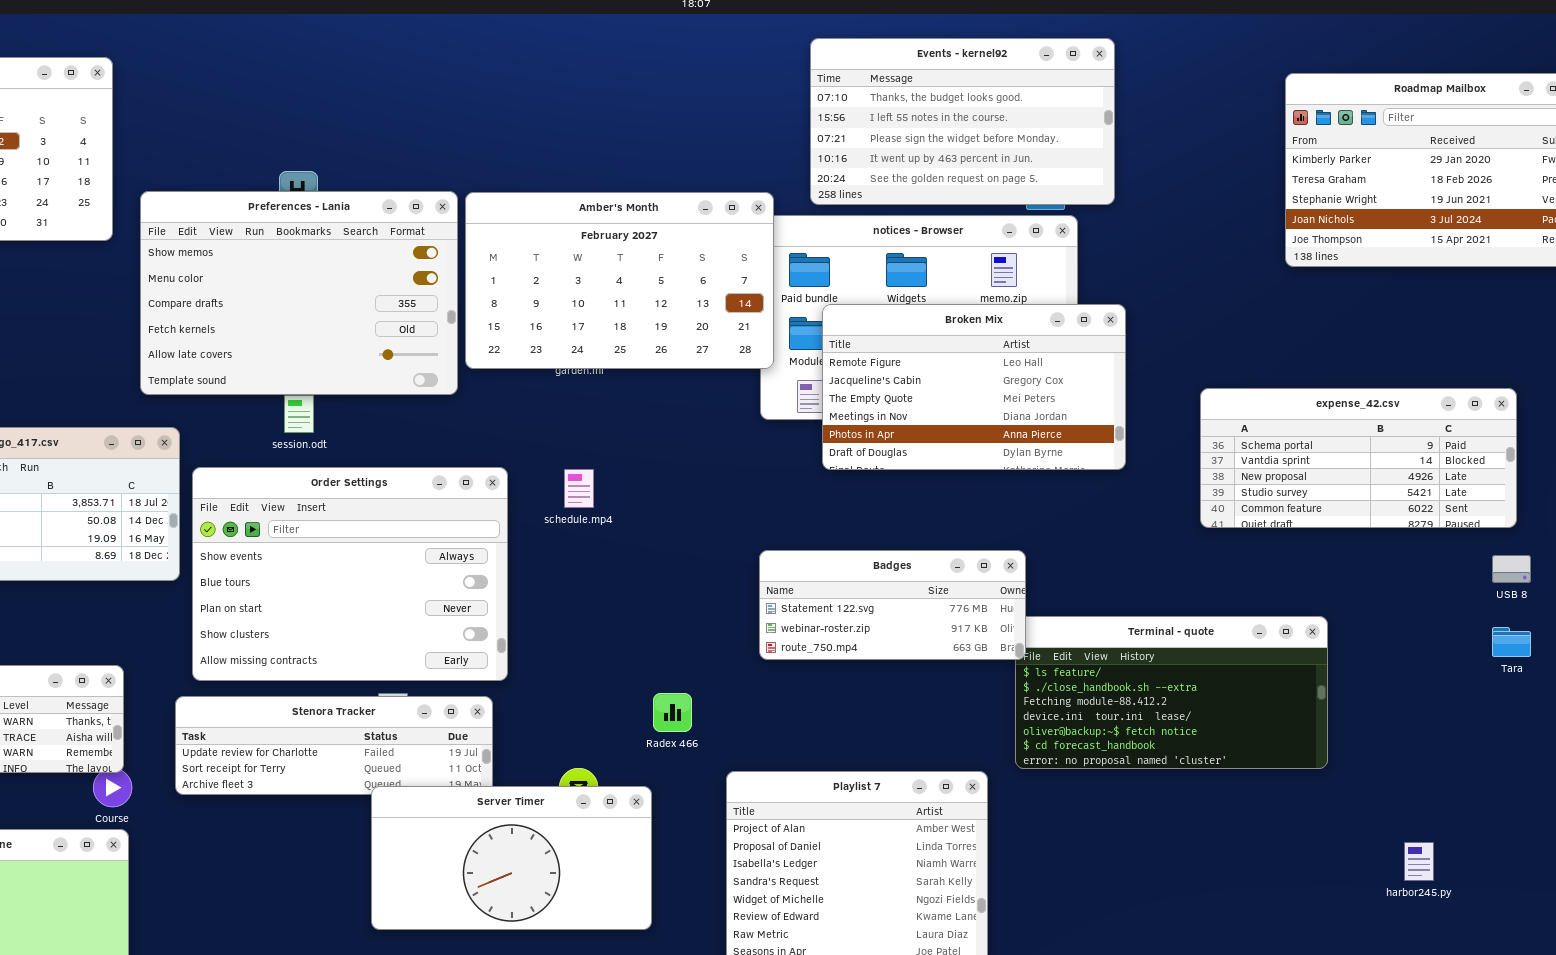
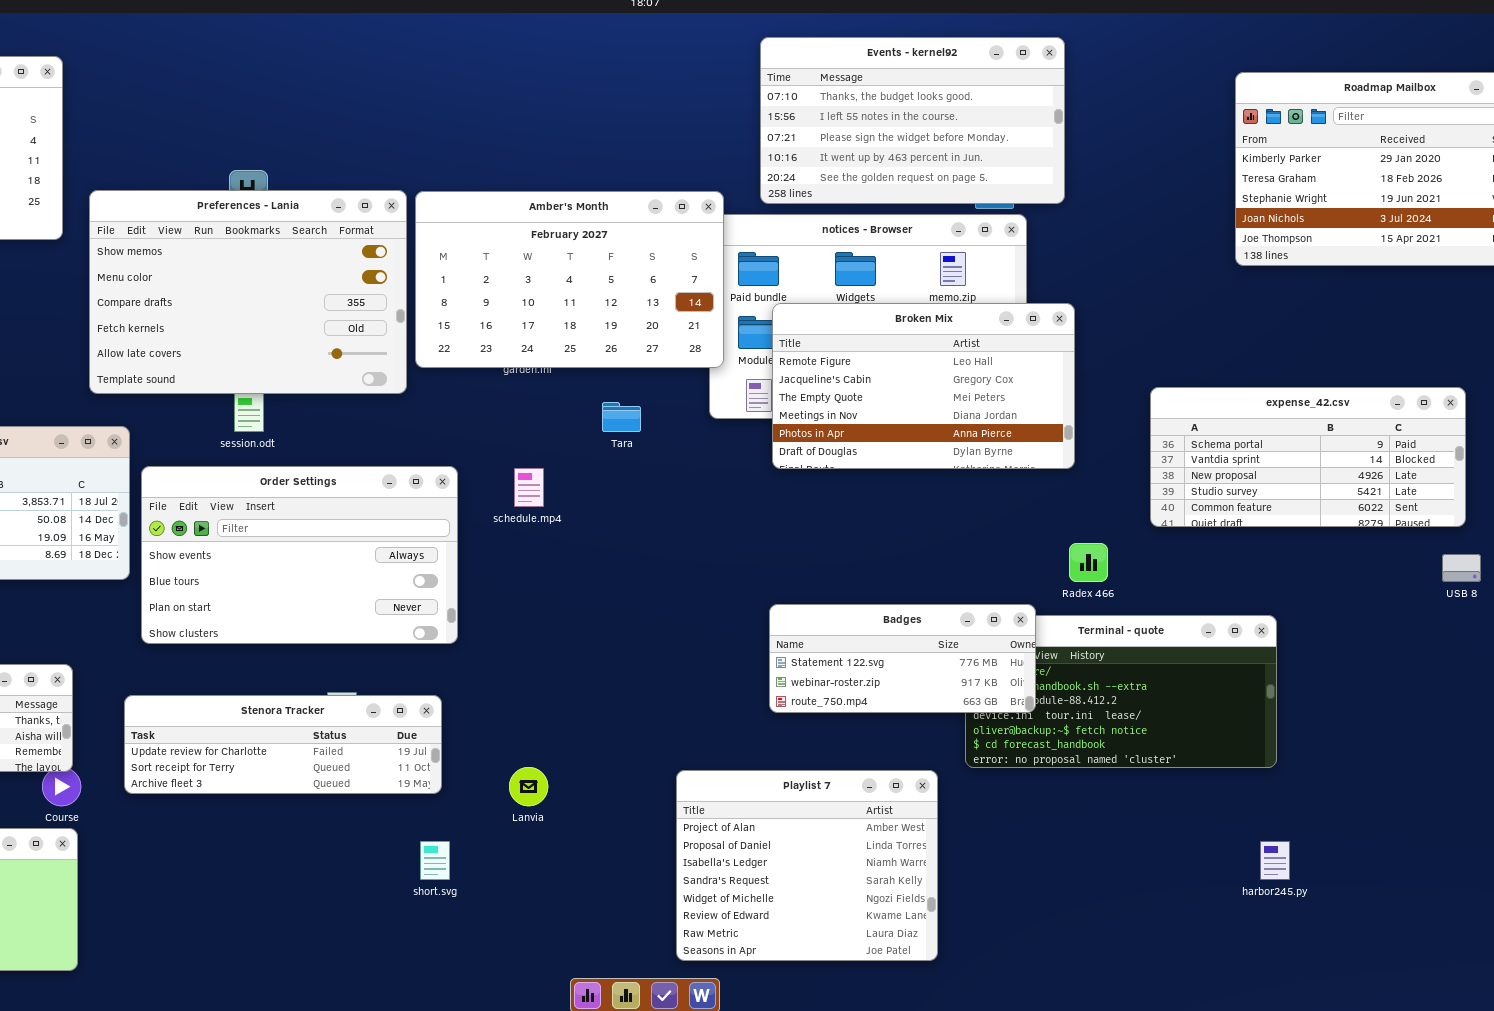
Order Settings: [192,467,508,681] -> [141,466,458,644], resized
Badges: [759,550,1026,660] -> [769,604,1036,713], moved
Tara: [1492,627,1531,657] -> [602,402,641,432], moved
Radex 466: [653,693,692,732] -> [1069,543,1108,582], moved
Server Timer: [371,786,652,930] -> none, closed
harbor245.py: [1404,842,1434,881] -> [1260,841,1290,880], moved

